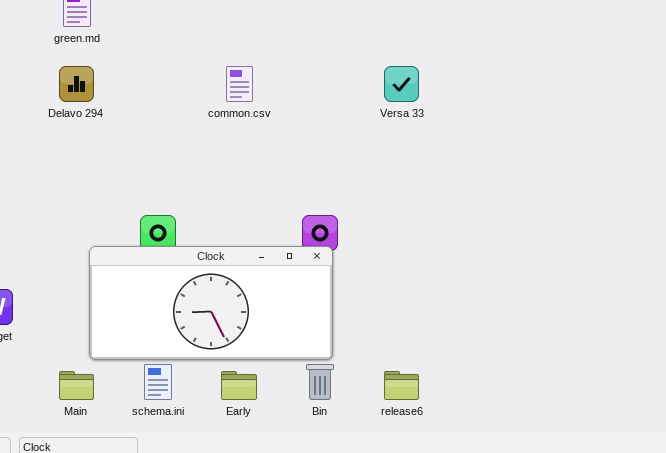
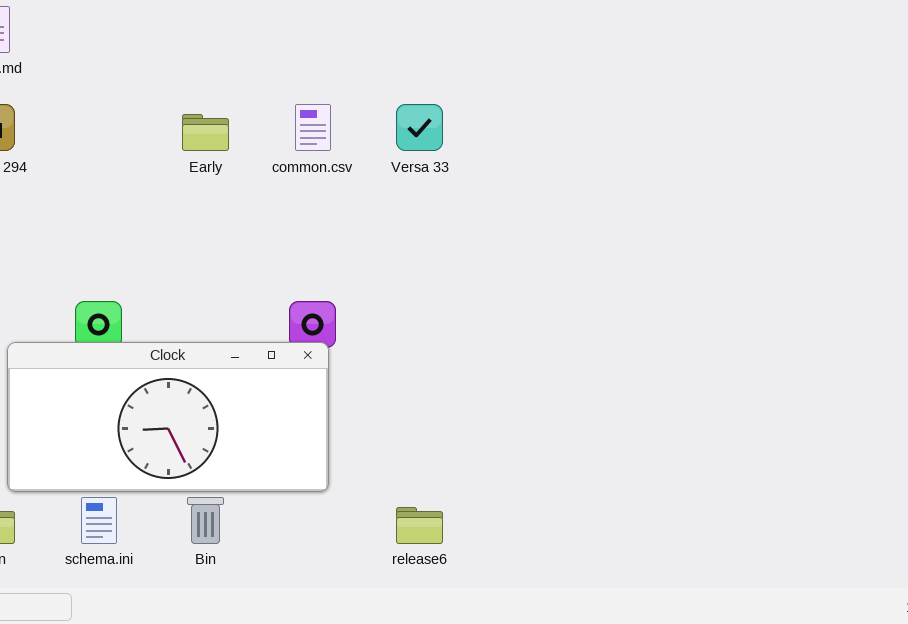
common.csv: [226,66,253,102] -> [295,104,331,151], moved
Bin: [306,364,334,400] -> [187,497,224,544], moved
Early: [221,371,257,400] -> [182,114,229,151], moved

